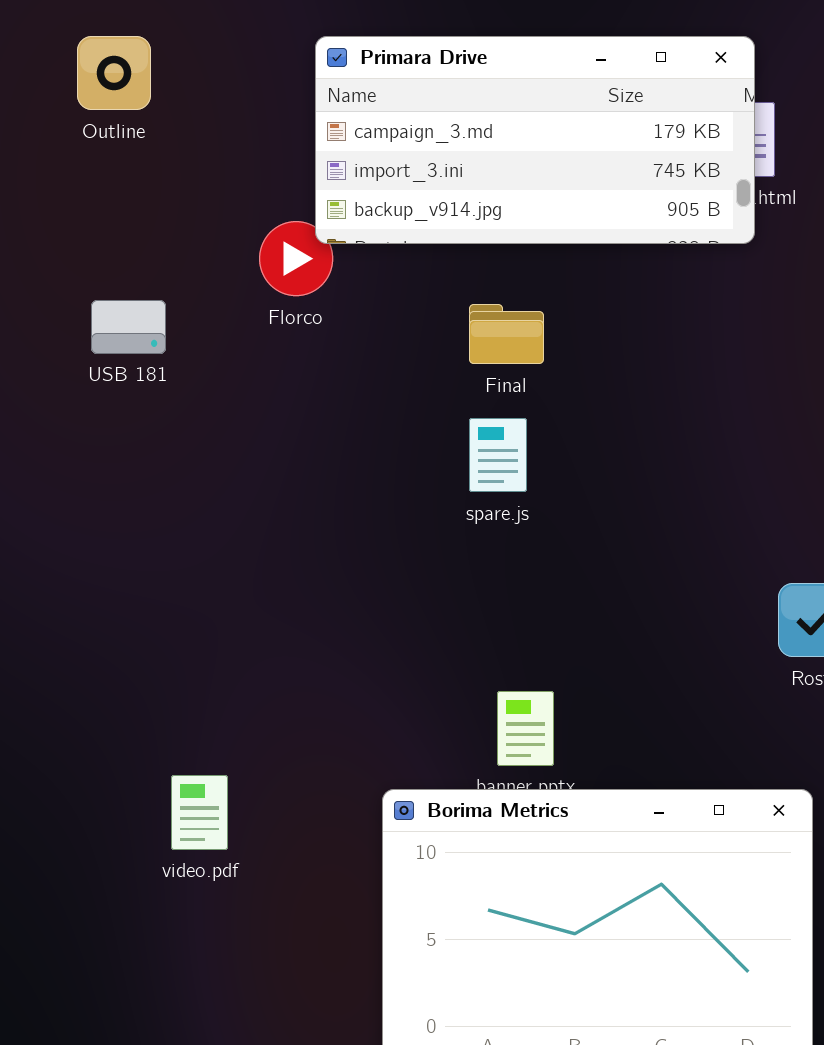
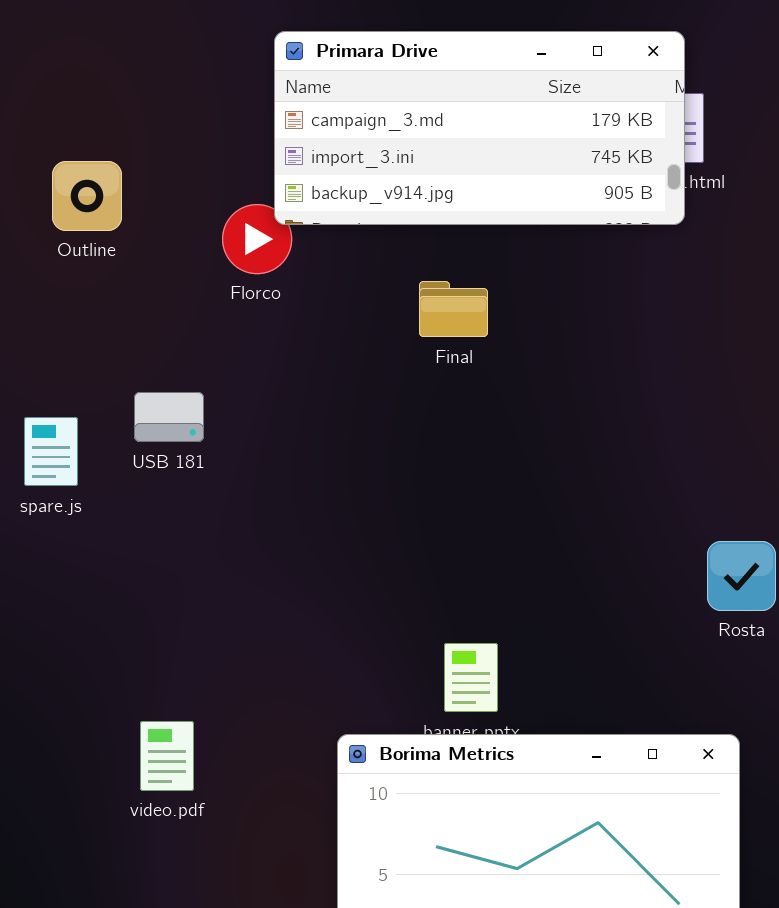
Outline: [77,36,151,110] -> [52,161,122,231], moved
USB 181: [91,300,166,354] -> [134,392,204,442], moved
spare.js: [469,418,527,492] -> [24,417,78,486], moved

